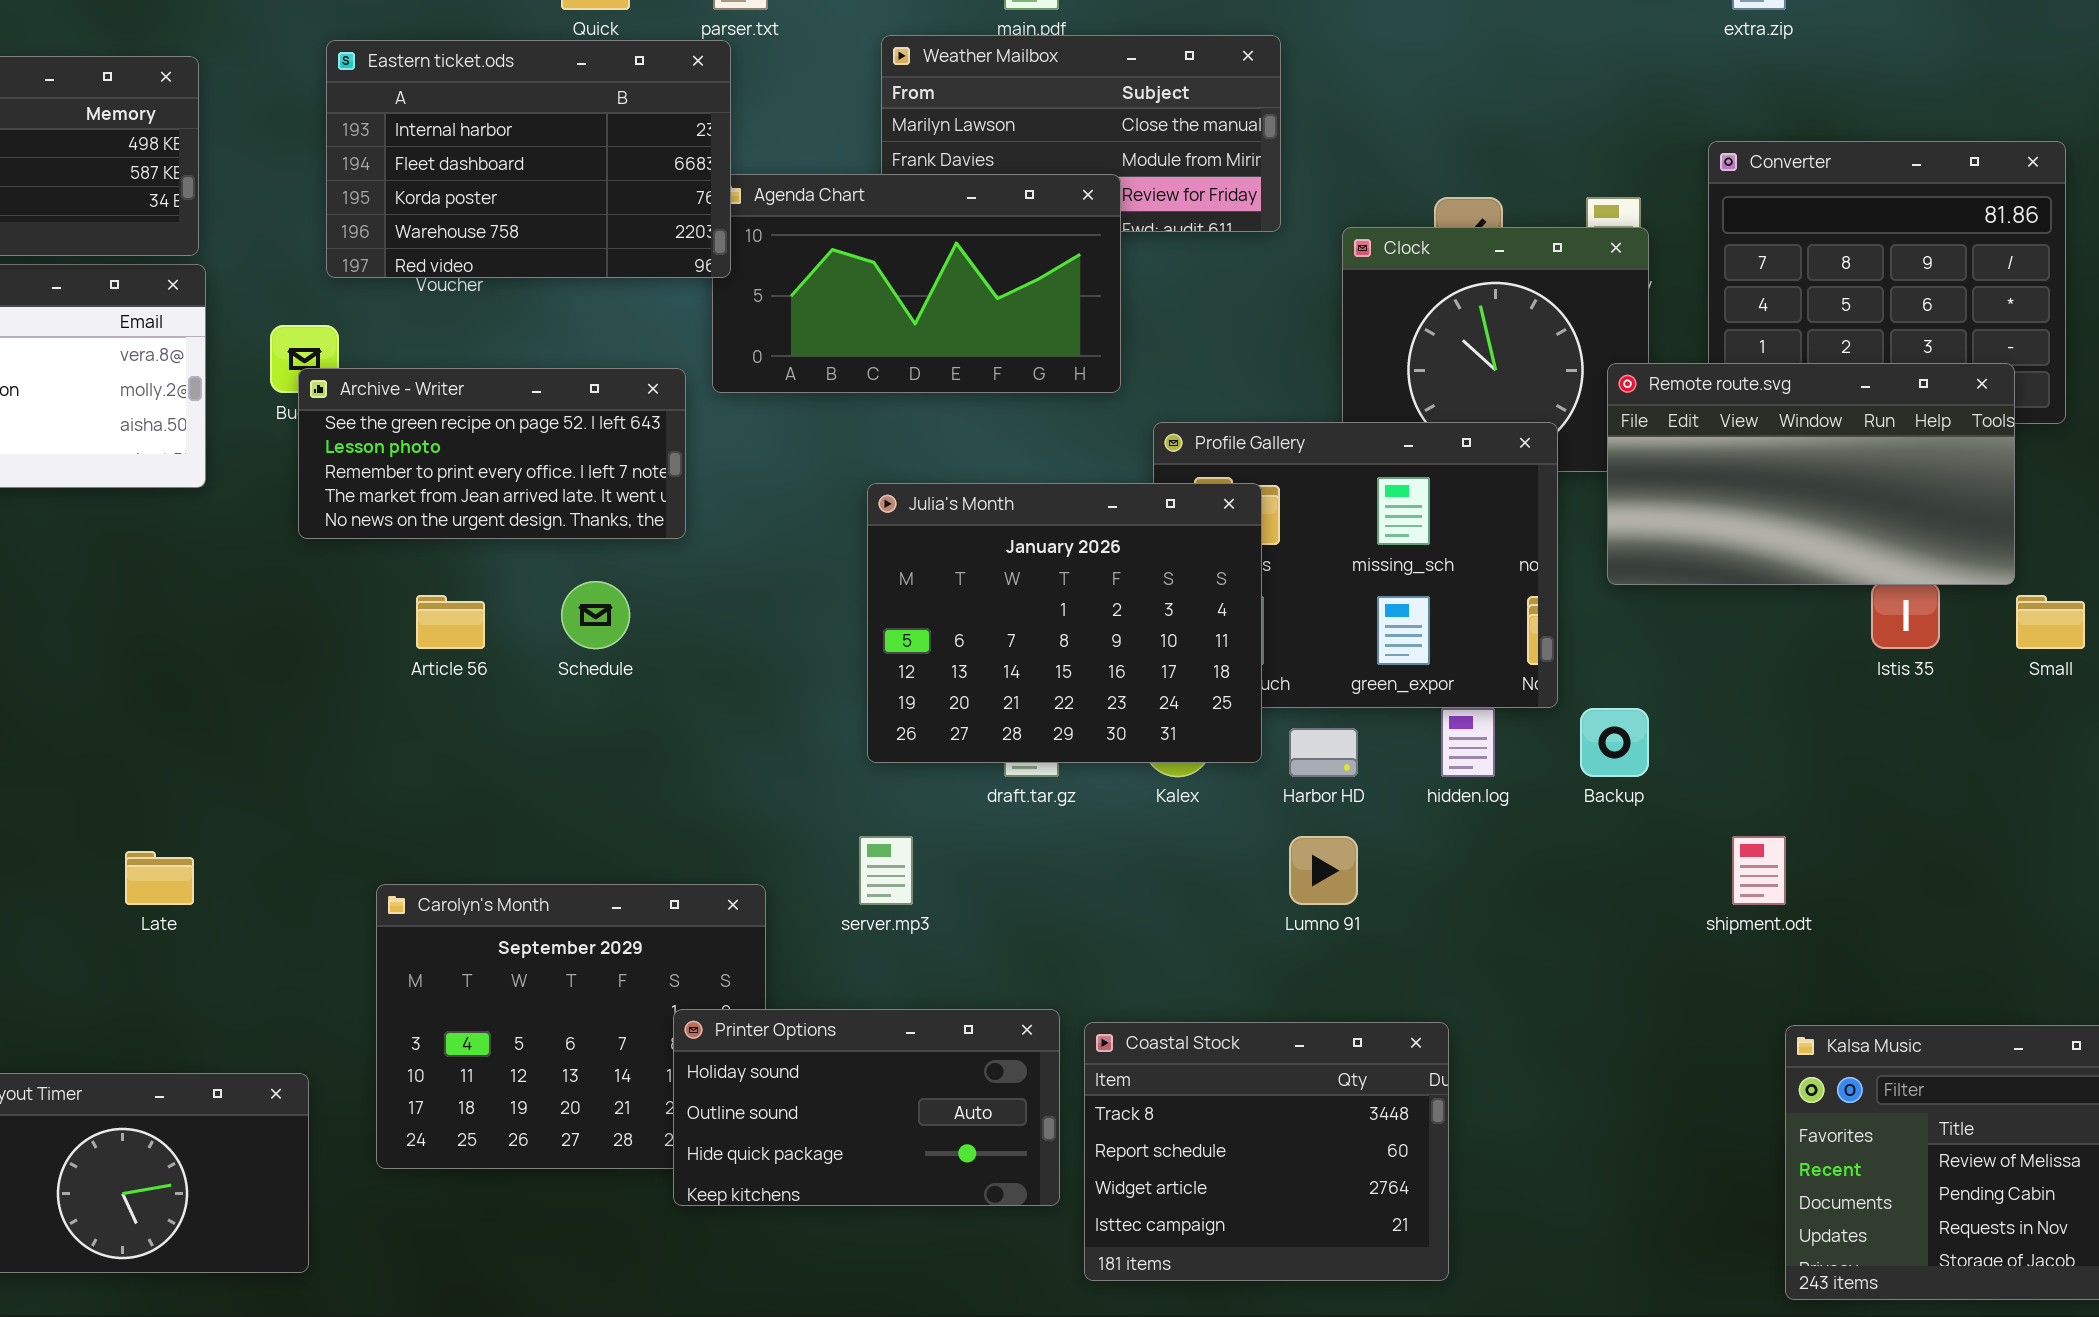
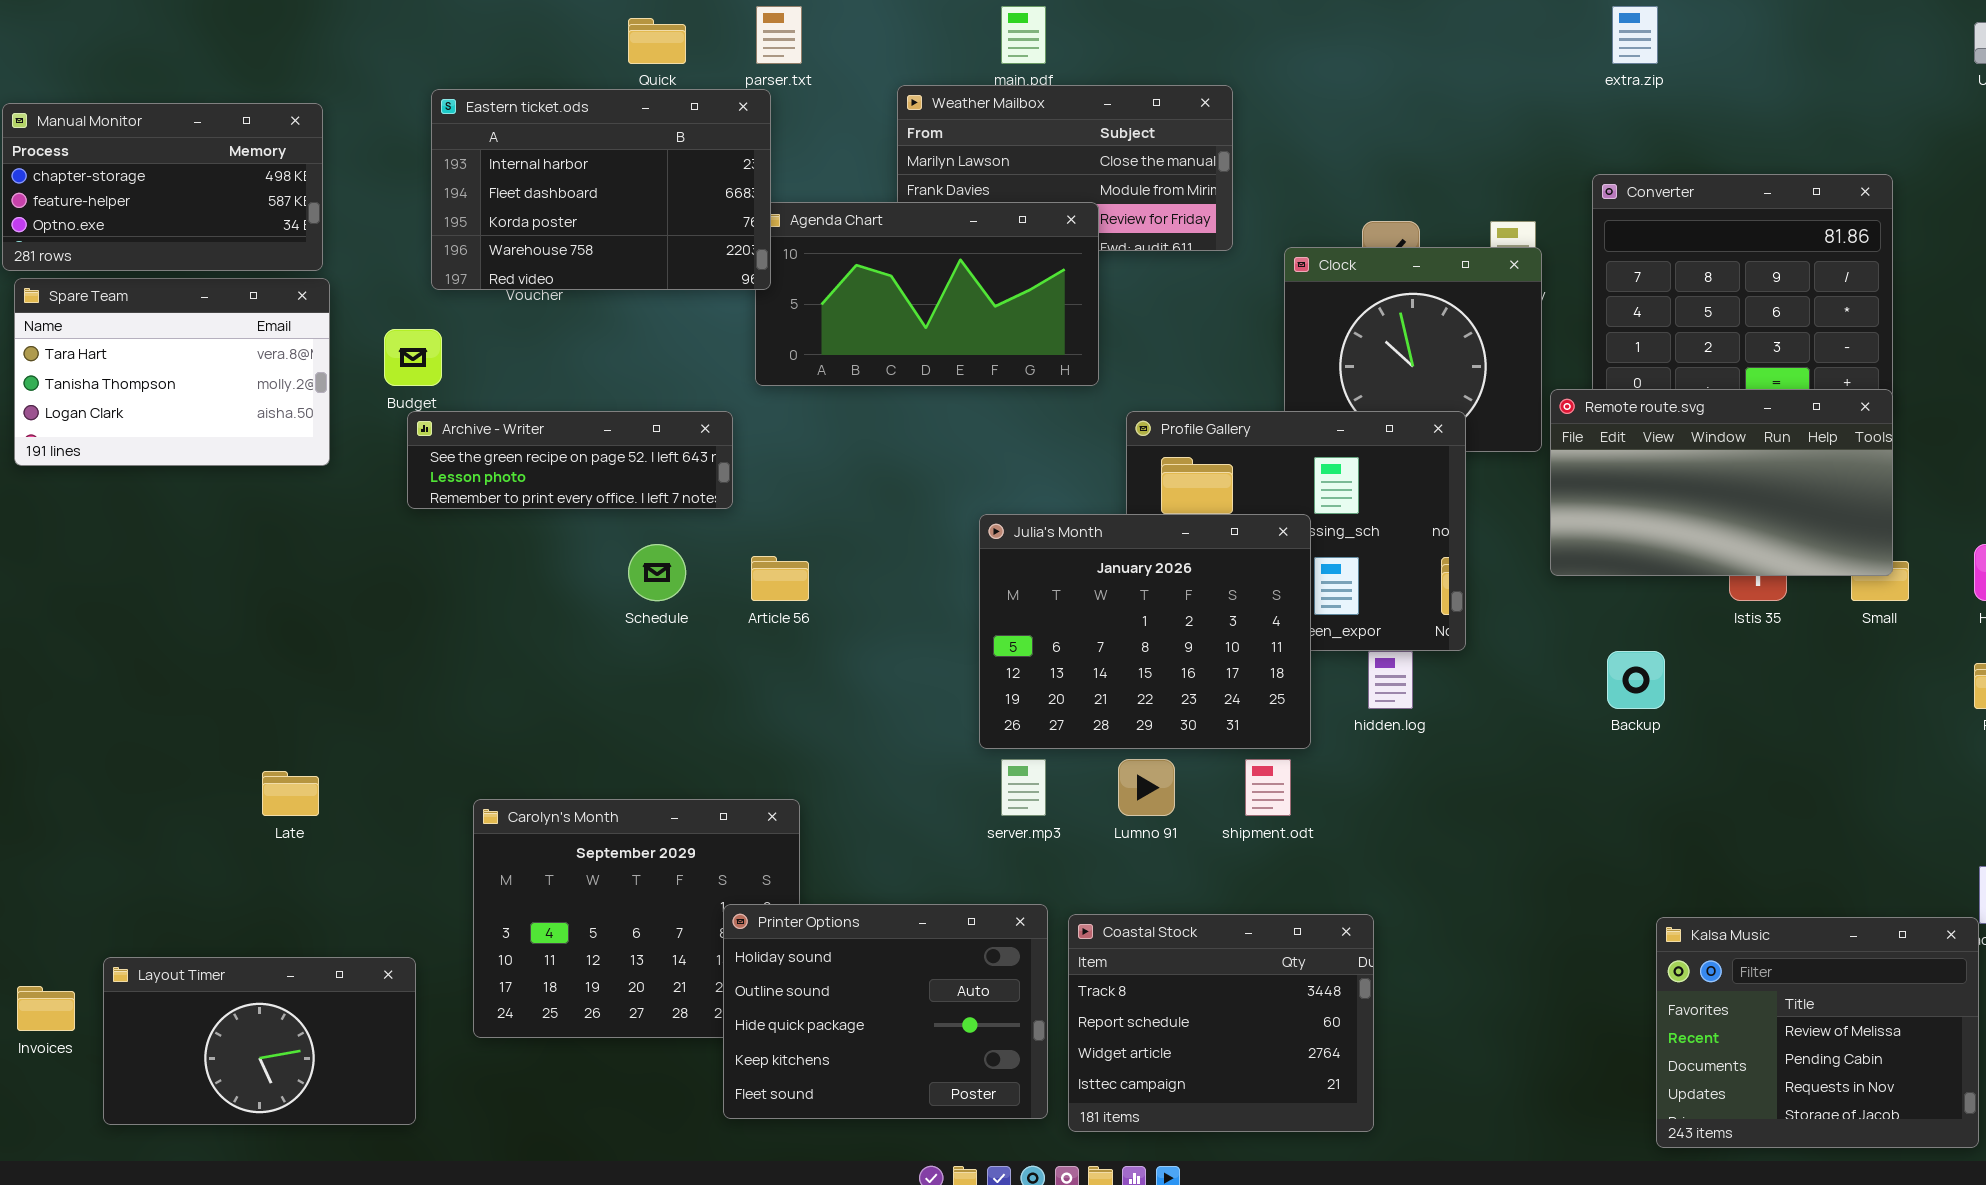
Remote route.svg: [1607,363,2015,585] -> [1550,389,1893,576], moved
Archive - Writer: [298,368,686,539] -> [407,411,733,509], resized
Julia's Month: [867,483,1262,763] -> [979,514,1311,749], moved
Article 56: [416,595,485,649] -> [751,556,809,601], moved
Backup: [1580,708,1649,777] -> [1607,651,1665,709], moved
server.mp3: [859,836,913,905] -> [1001,759,1046,816], moved
Lumno 91: [1289,836,1358,905] -> [1118,759,1175,816], moved
shipment.odt: [1732,836,1786,905] -> [1245,759,1291,816], moved
Printer Options: [673,1009,1060,1206] -> [723,904,1048,1119], resized

